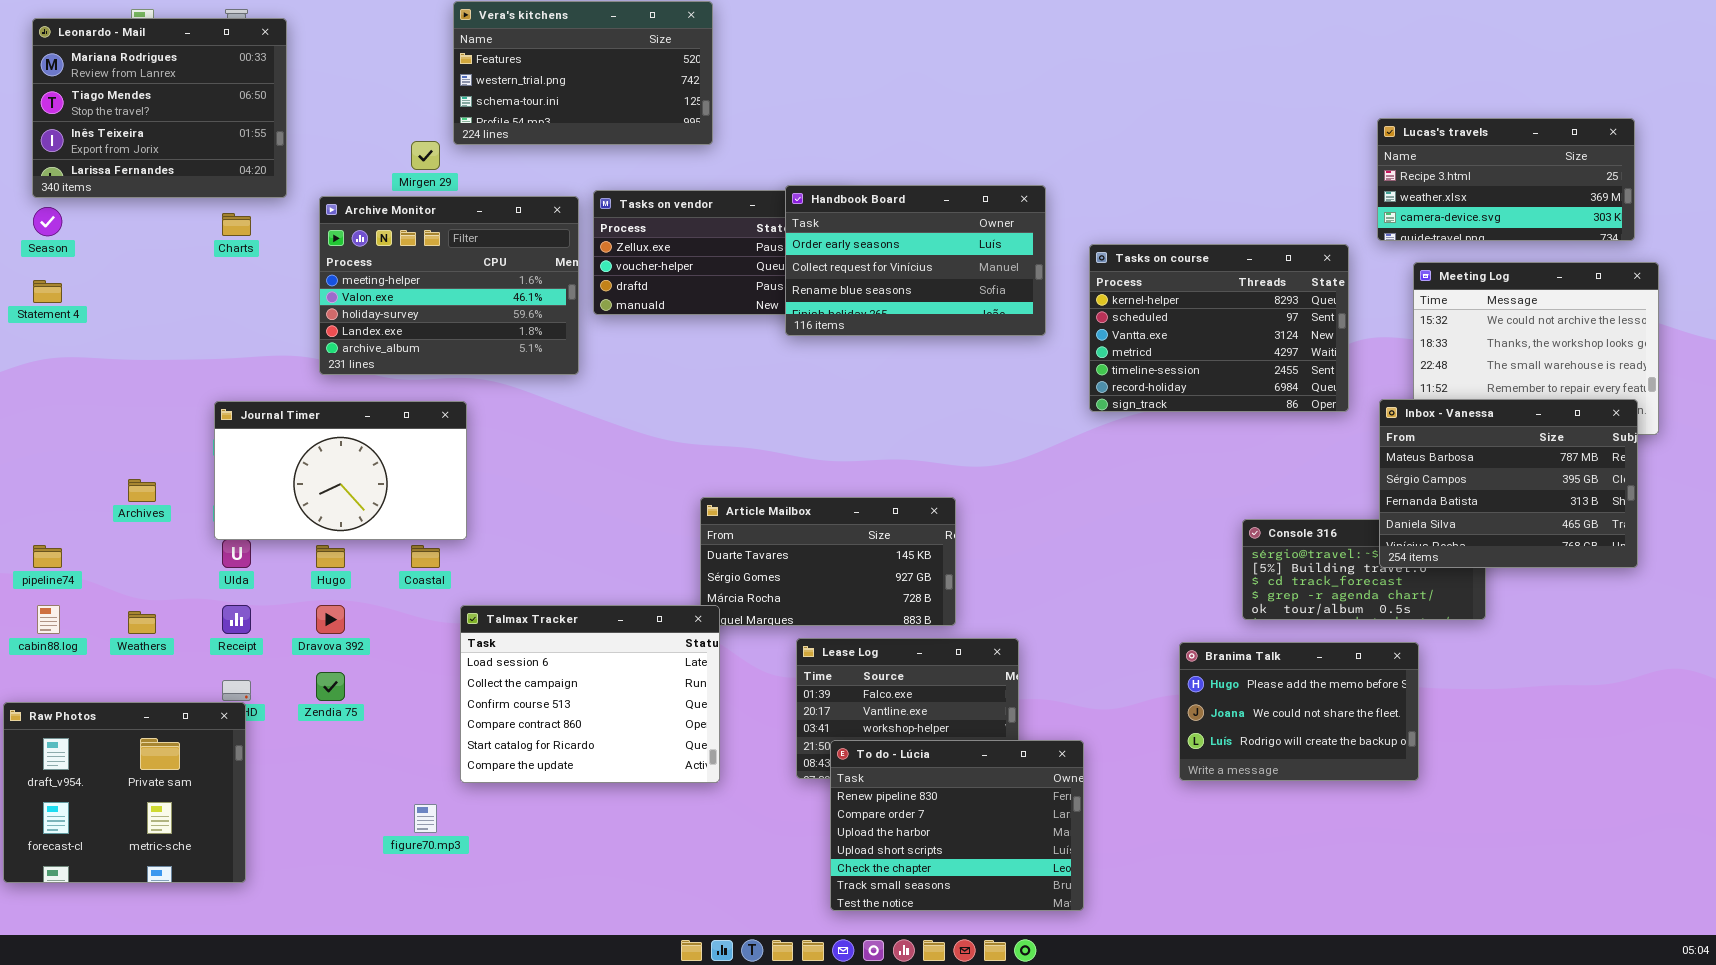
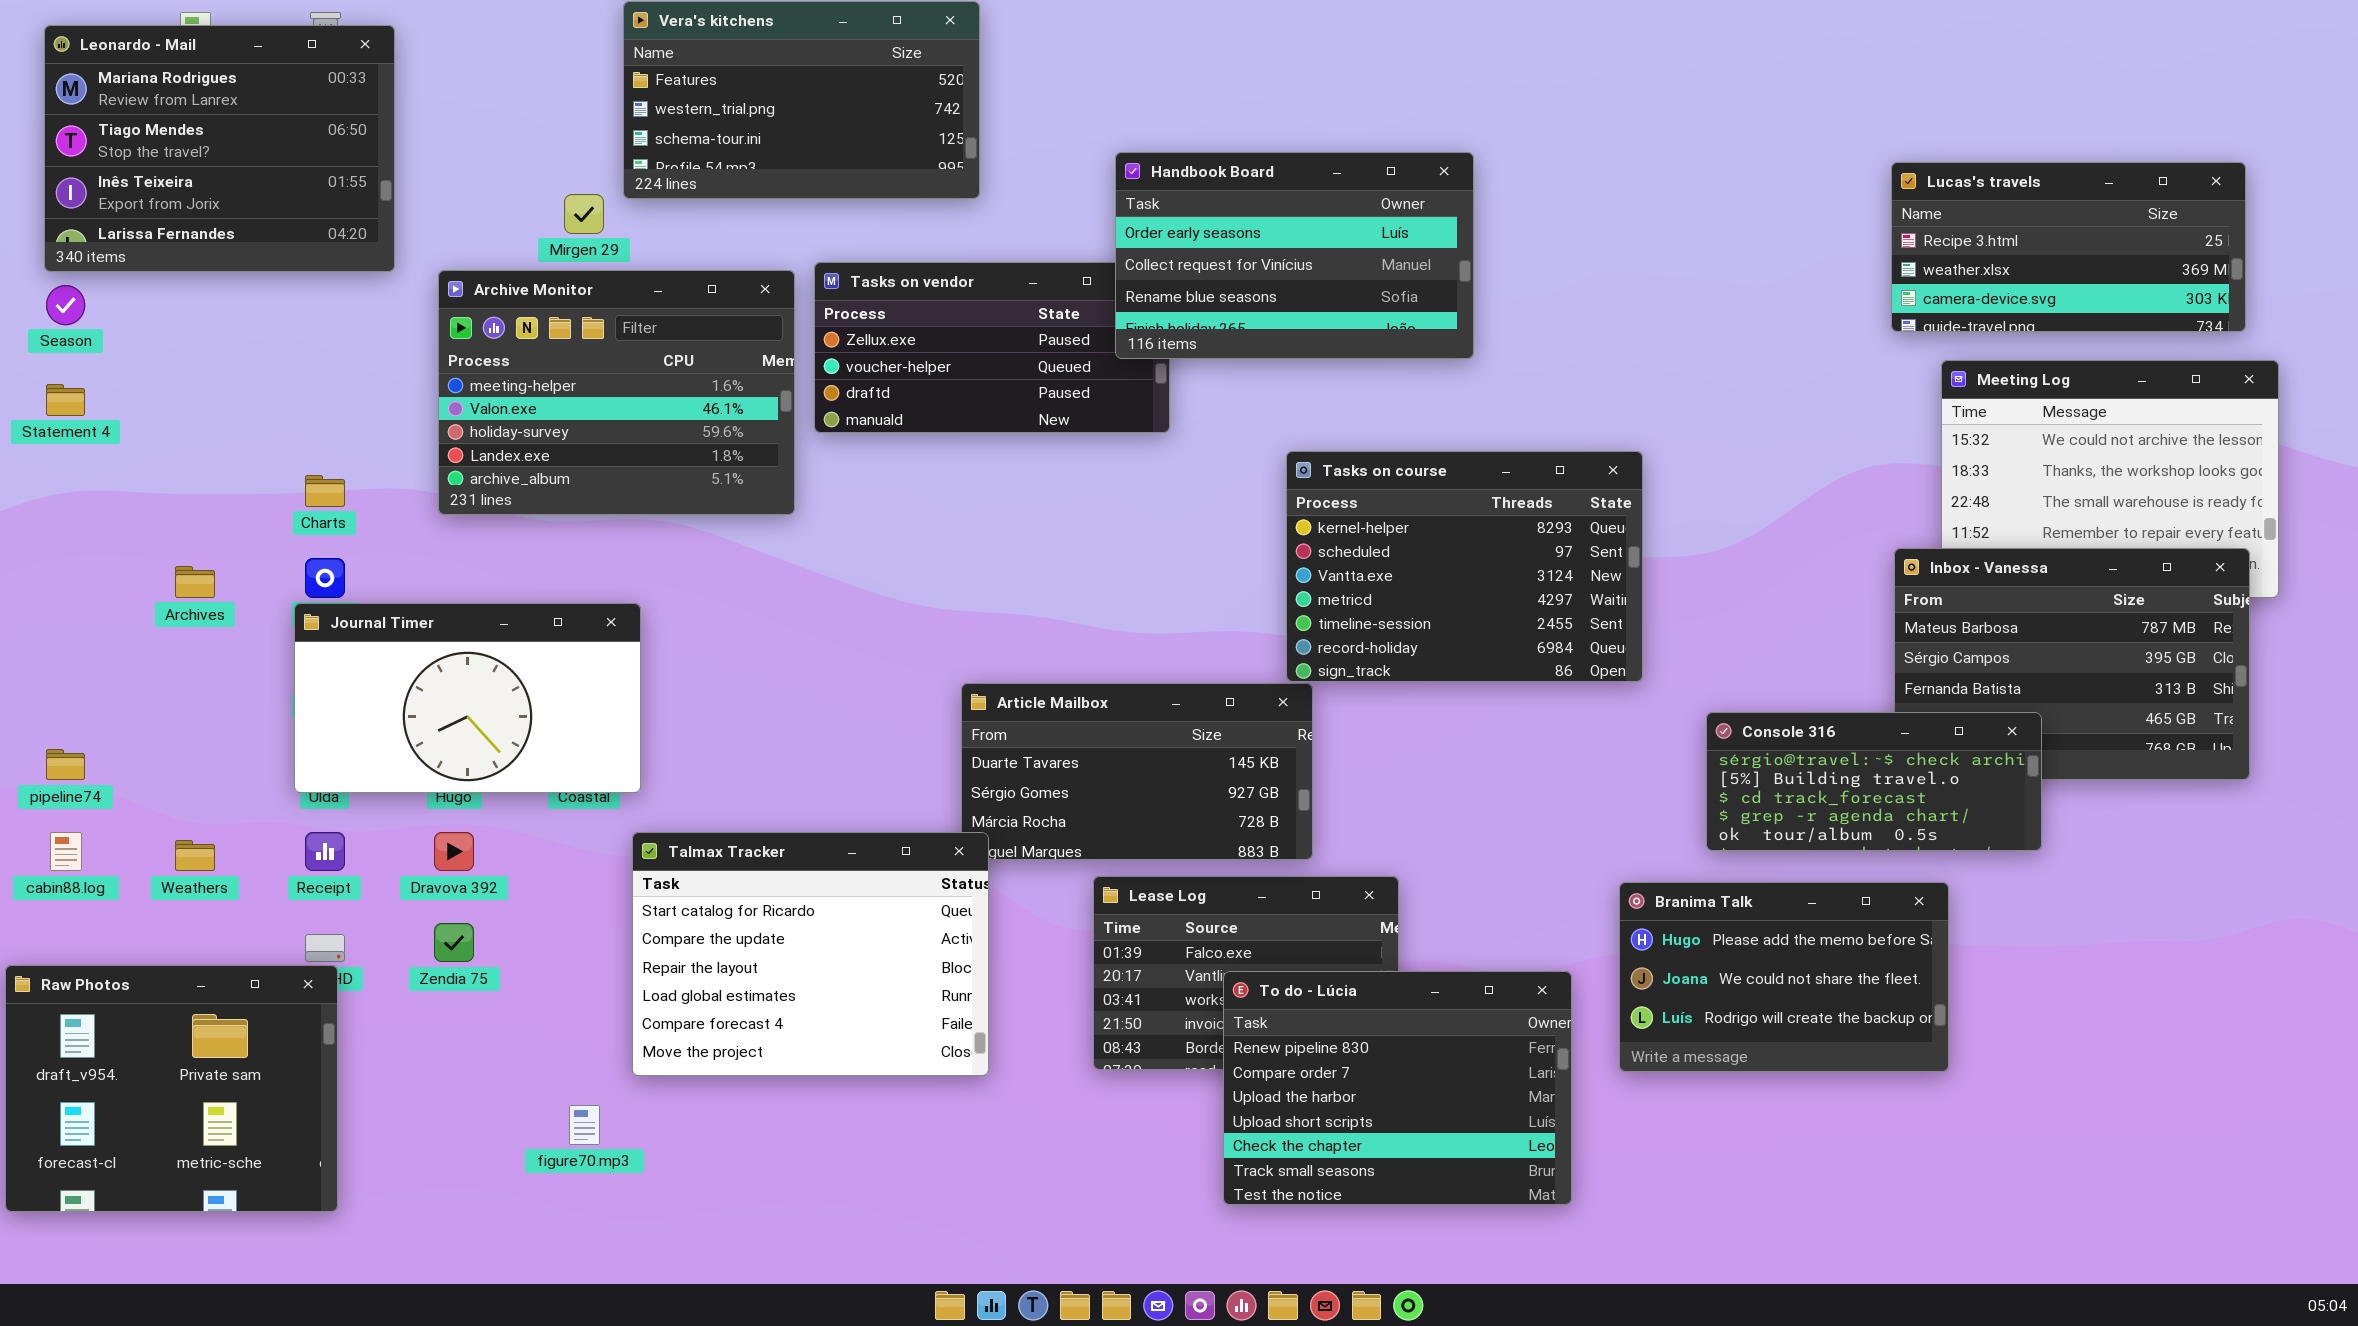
Handbook Board: [785,185,1046,336] -> [1115,152,1474,359], moved
Charts: [222,213,251,236] -> [305,475,345,507], moved
Tasks on course: [1089,244,1349,412] -> [1286,451,1643,682], moved
Journal Timer: [214,401,467,540] -> [294,603,641,793], moved
Archives: [128,479,156,502] -> [175,566,215,598], moved
Console 316: [1242,519,1486,620] -> [1706,712,2042,851], raised
Talmax Tracker: [460,605,720,783] -> [632,832,989,1076], scrolled down 4 rows
To do - Lúcia: [830,740,1084,911] -> [1223,971,1572,1205], moved

